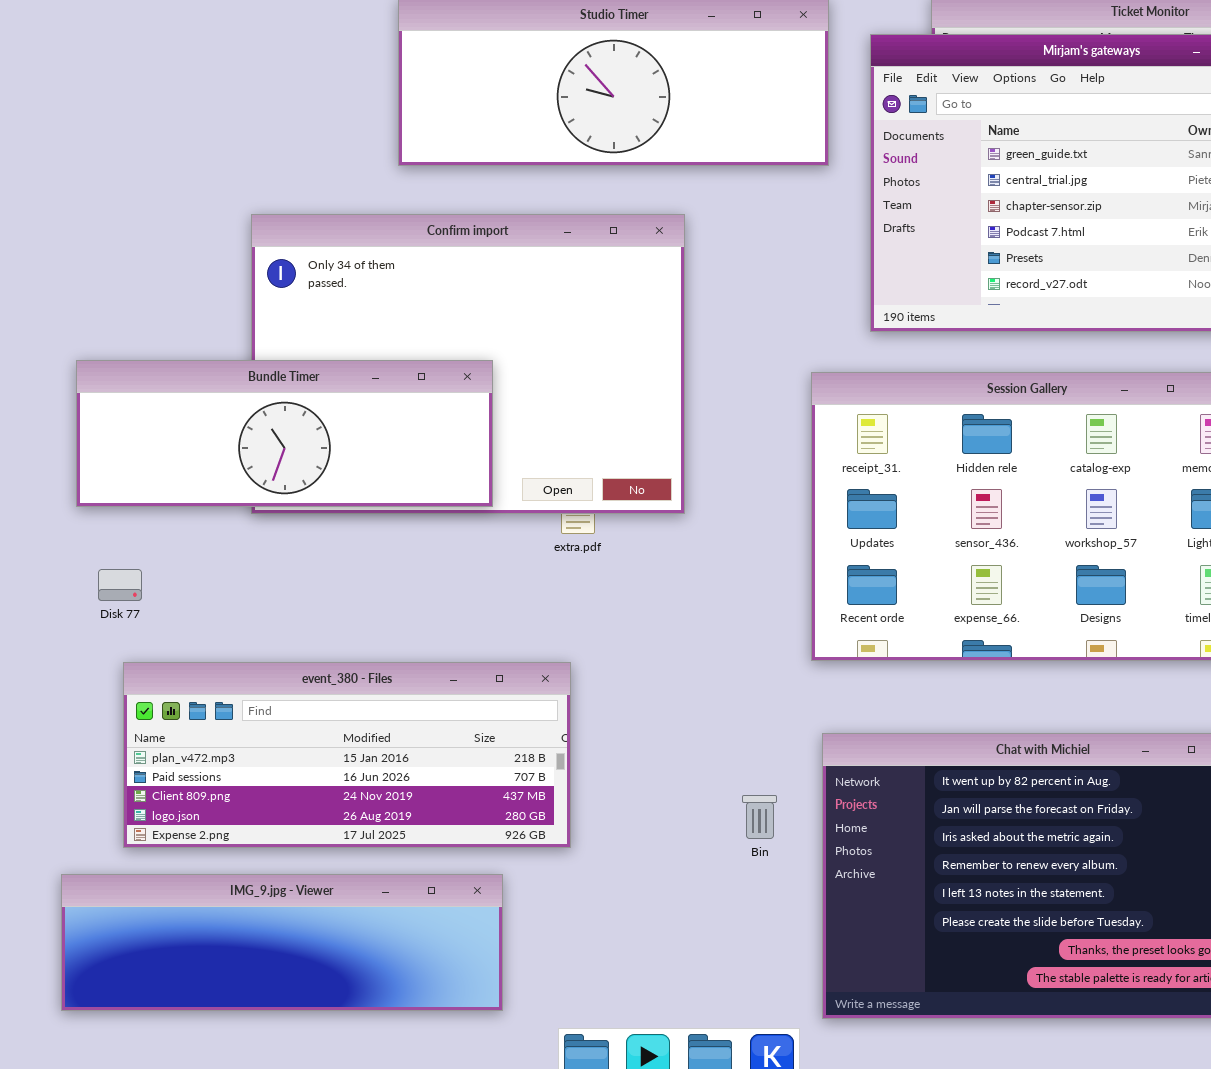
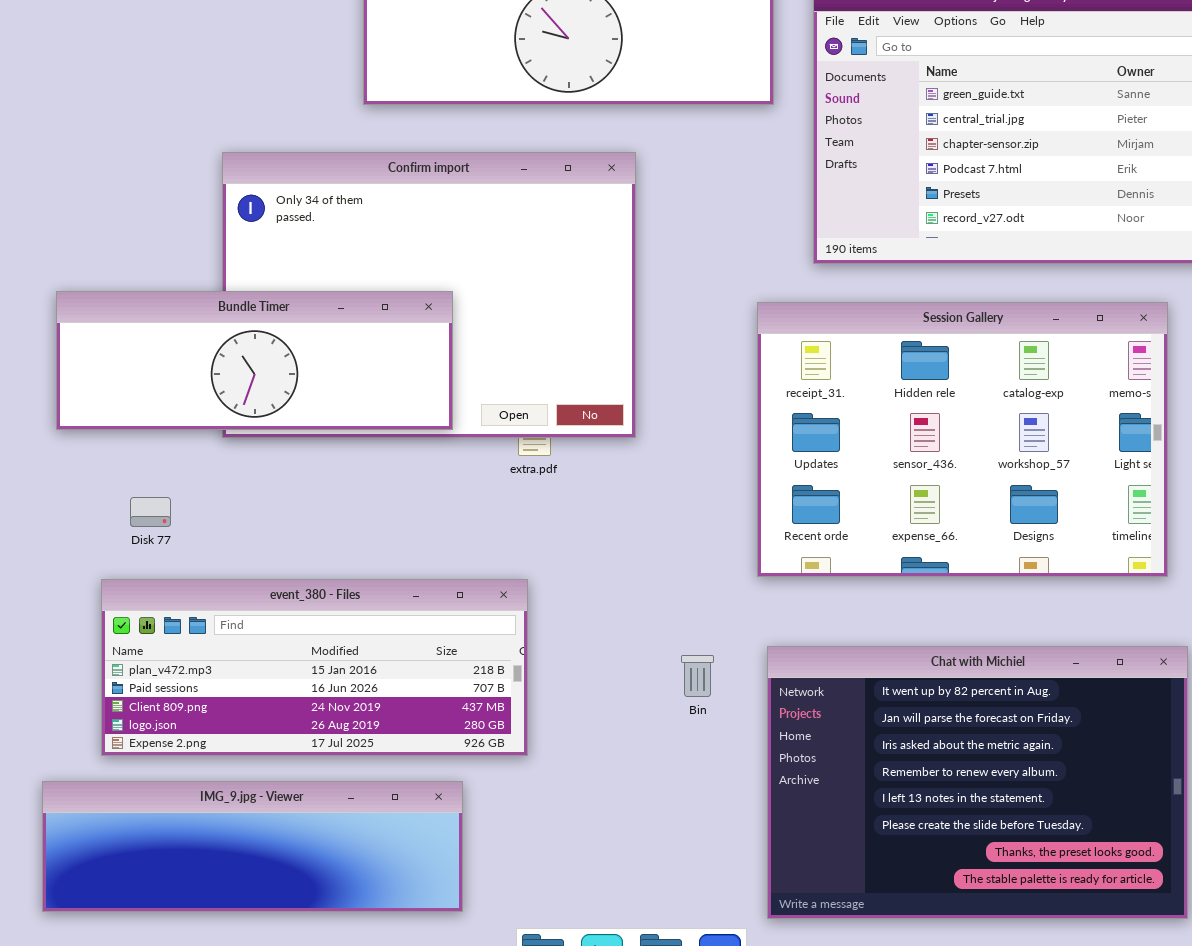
Disk 77: [98,569,142,601] -> [130,497,171,527], moved
Bin: [742,795,777,839] -> [681,655,714,697], moved

